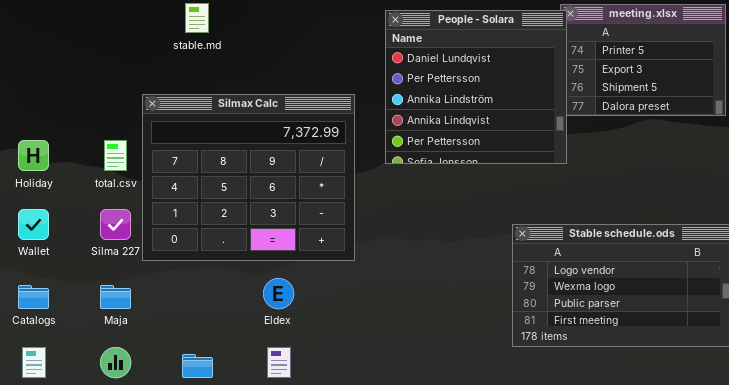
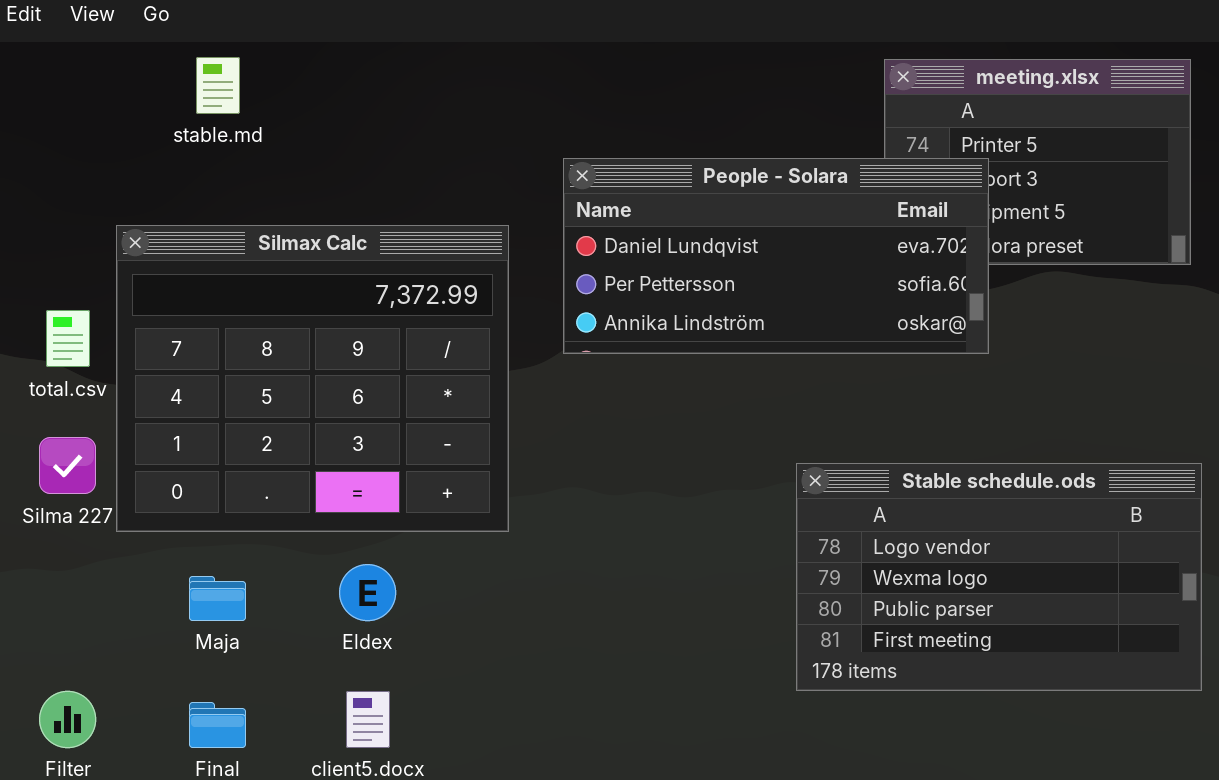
People - Solara: [385,10,567,164] -> [563,158,989,354], resized
Maja: [100,285,131,309] -> [189,576,246,621], moved

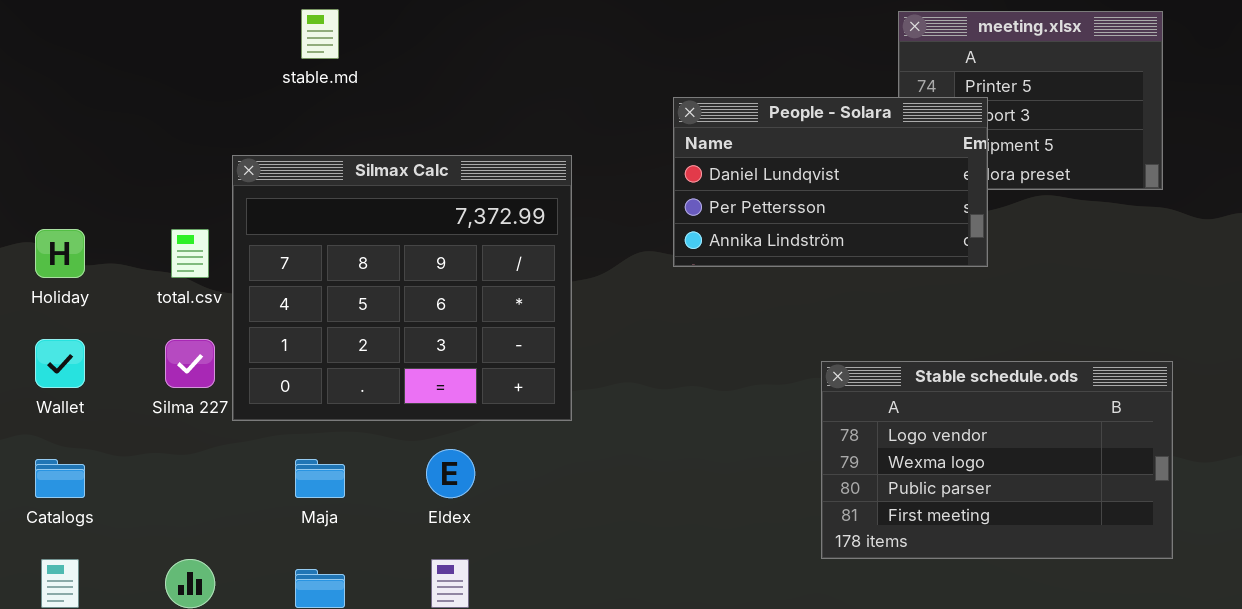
People - Solara: [563,158,989,354] -> [673,97,988,267], resized

